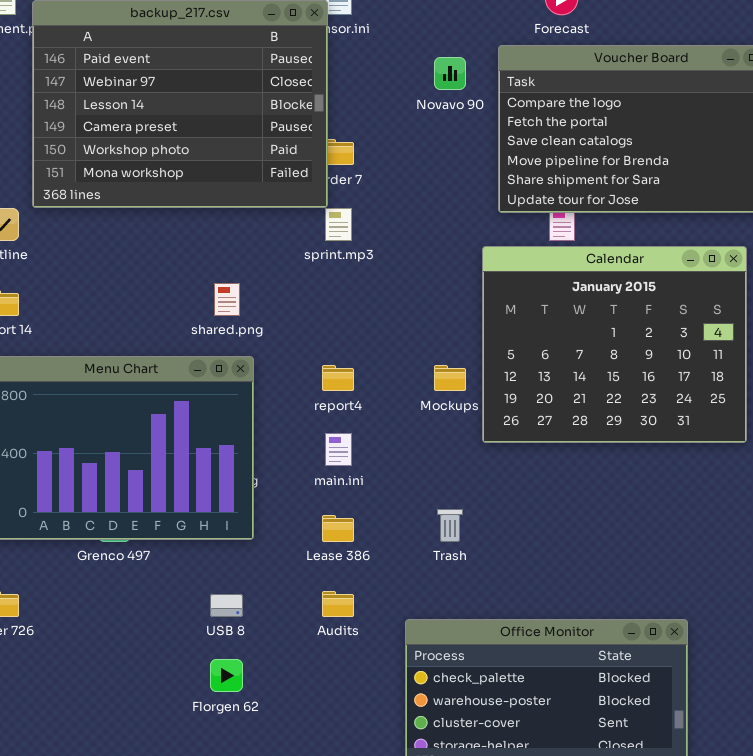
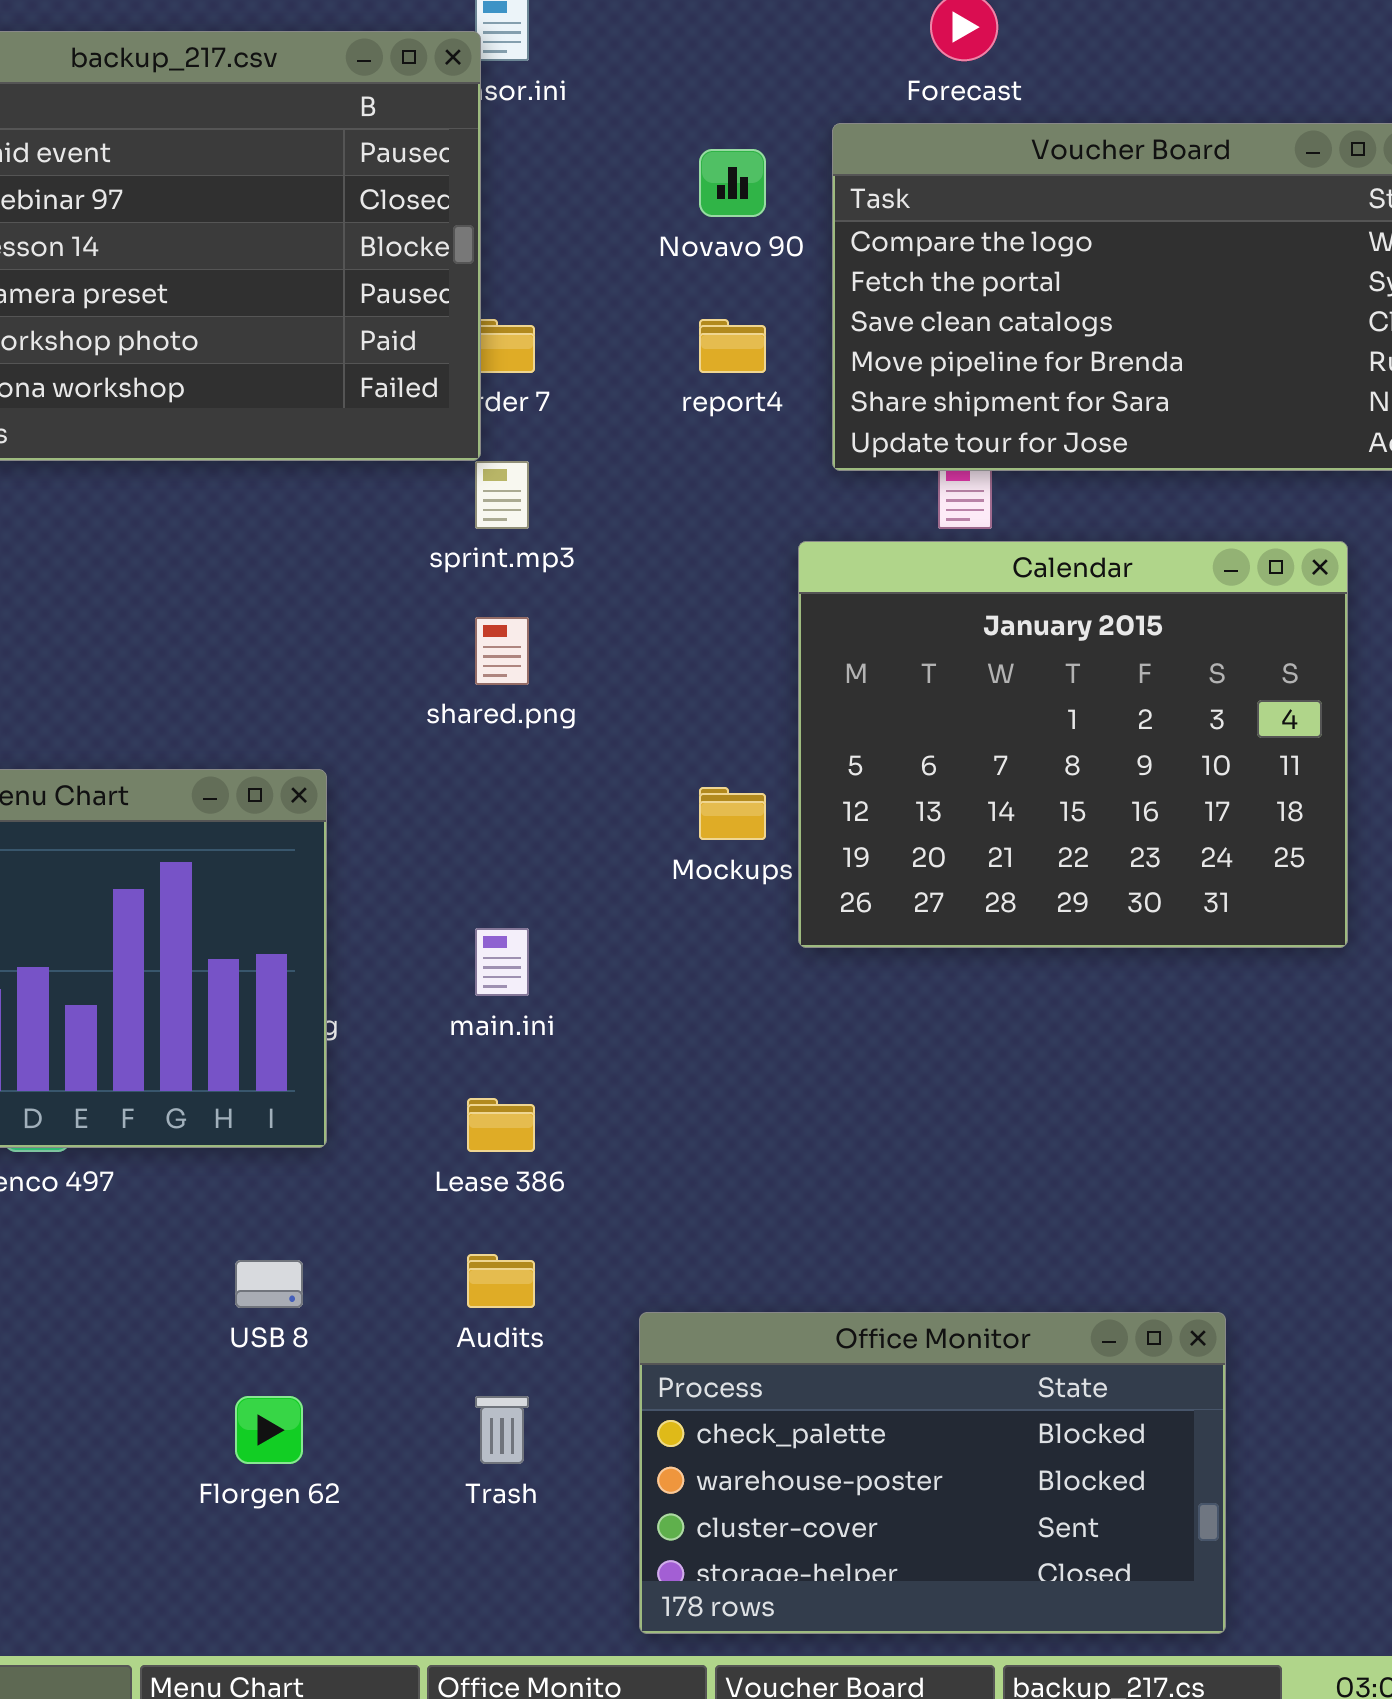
shared.png: [214,283,240,316] -> [475,617,529,685], moved
report4: [322,365,354,391] -> [699,319,766,373], moved
Trash: [437,509,463,542] -> [475,1396,529,1464], moved

